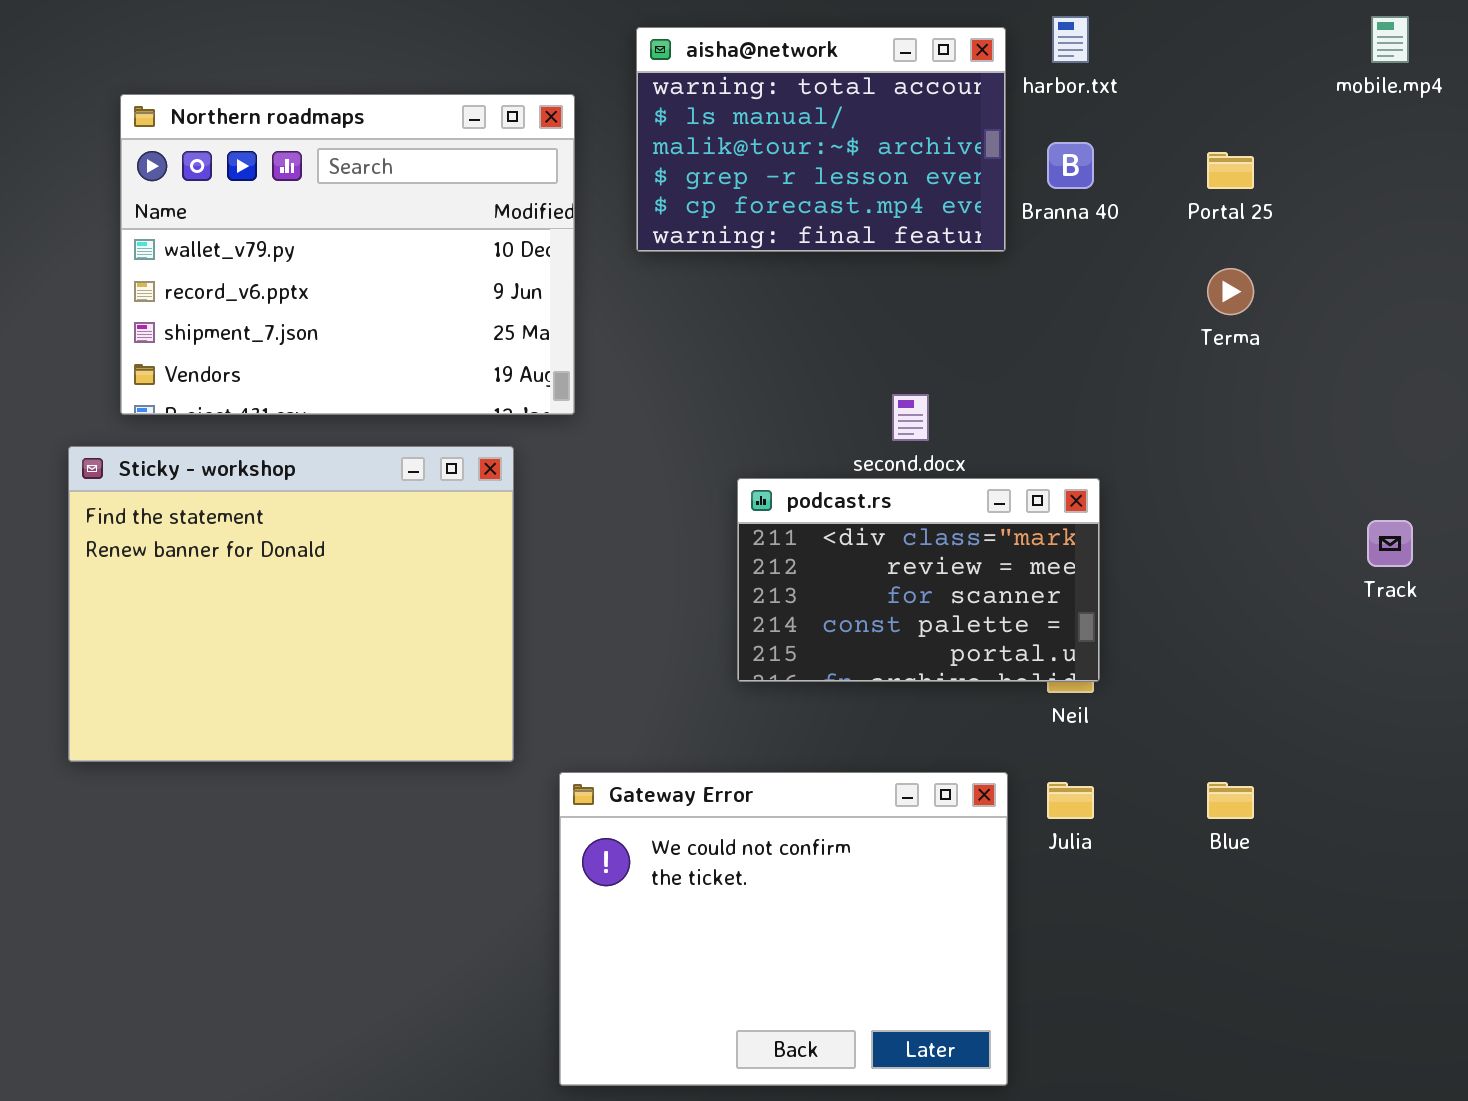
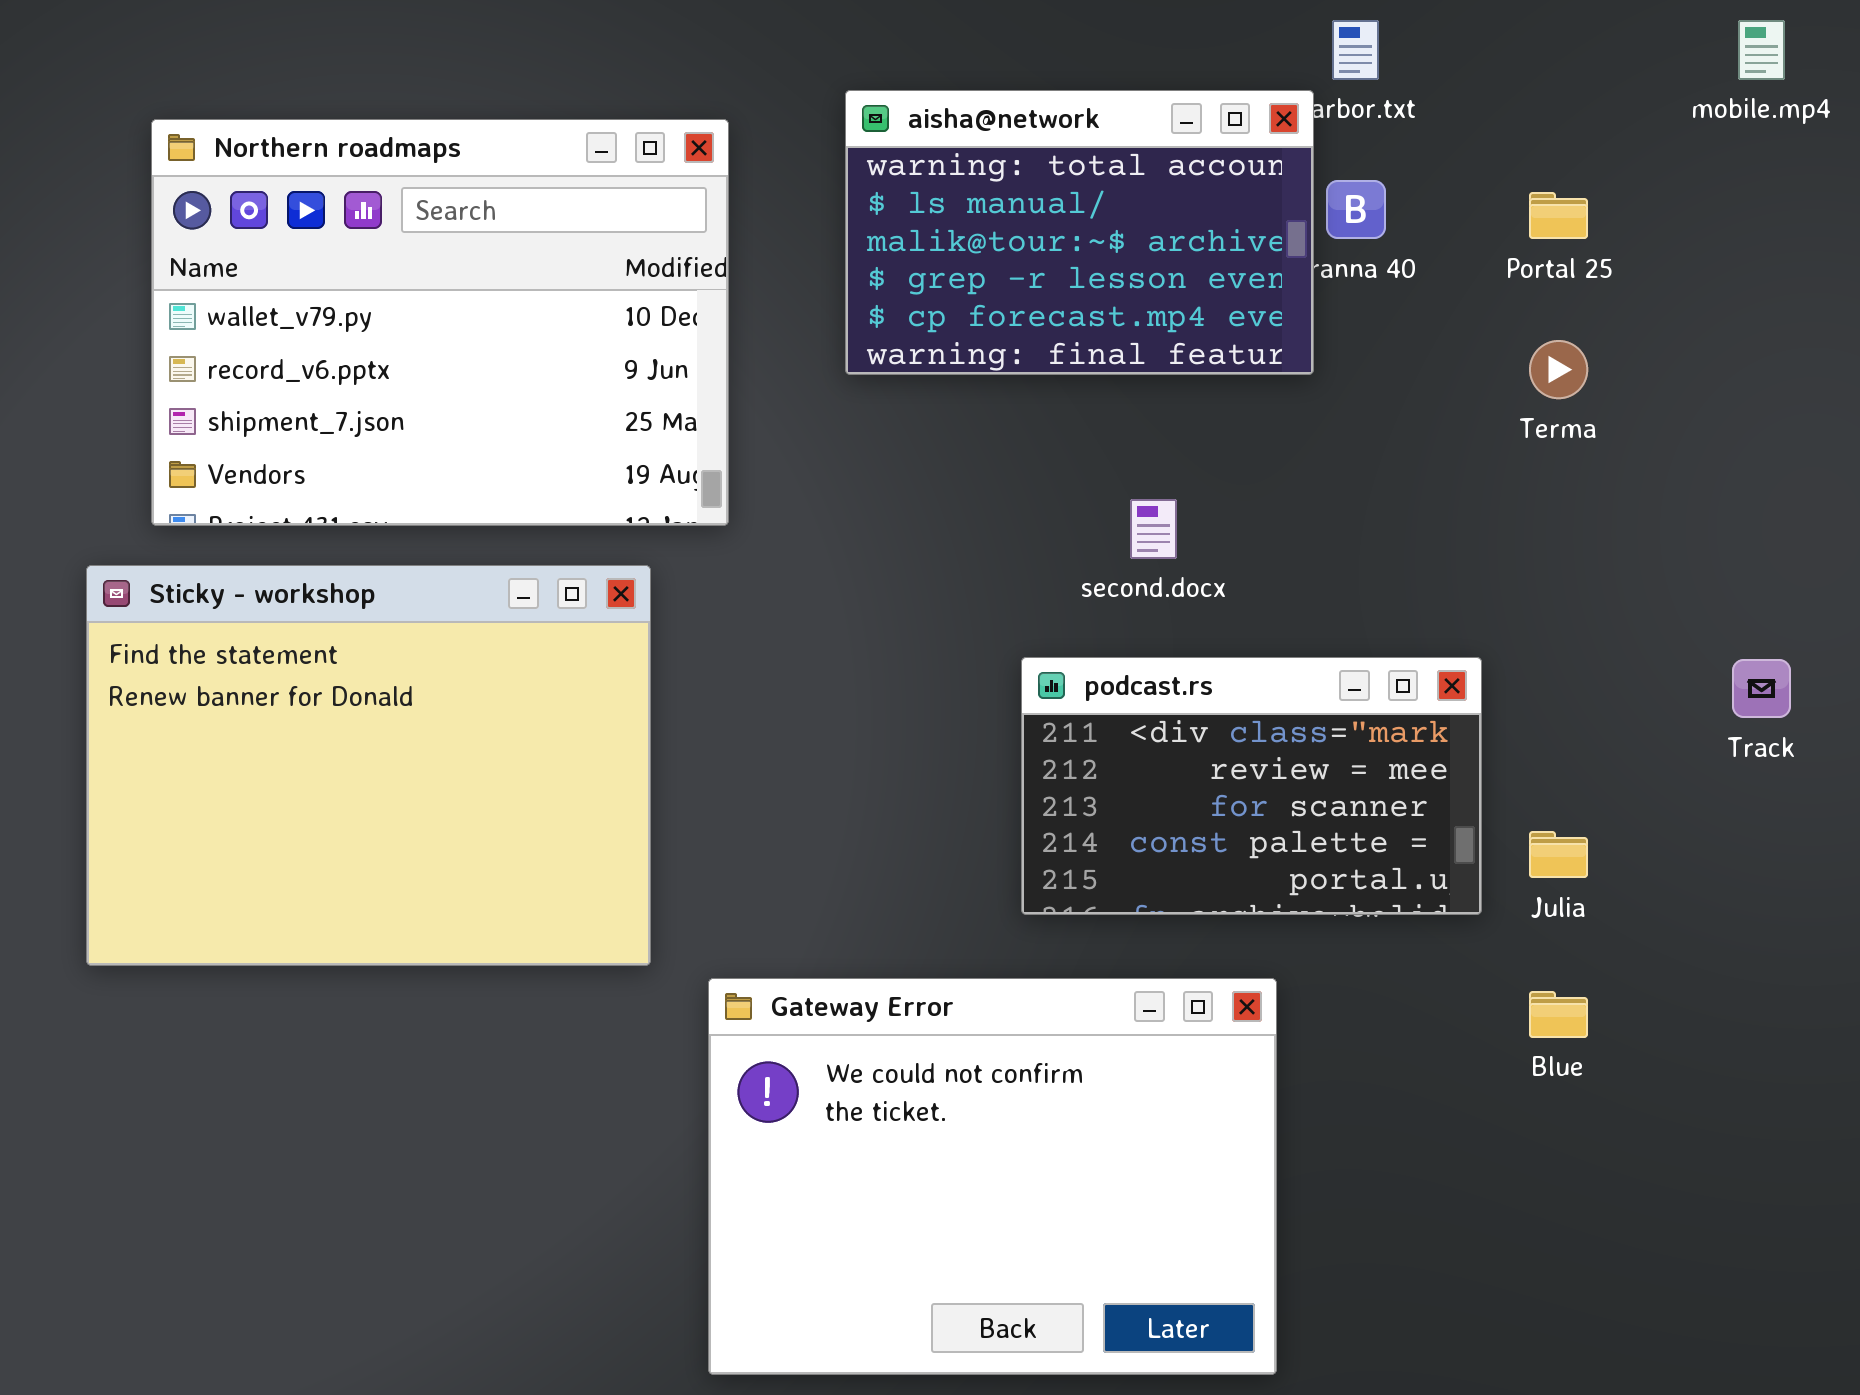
aisha@network: [636,27,1006,252] -> [845,90,1314,375], moved
podcast.rs: [737,478,1100,682] -> [1021,657,1482,915], moved
Julia: [1047,782,1094,819] -> [1529,831,1588,878], moved

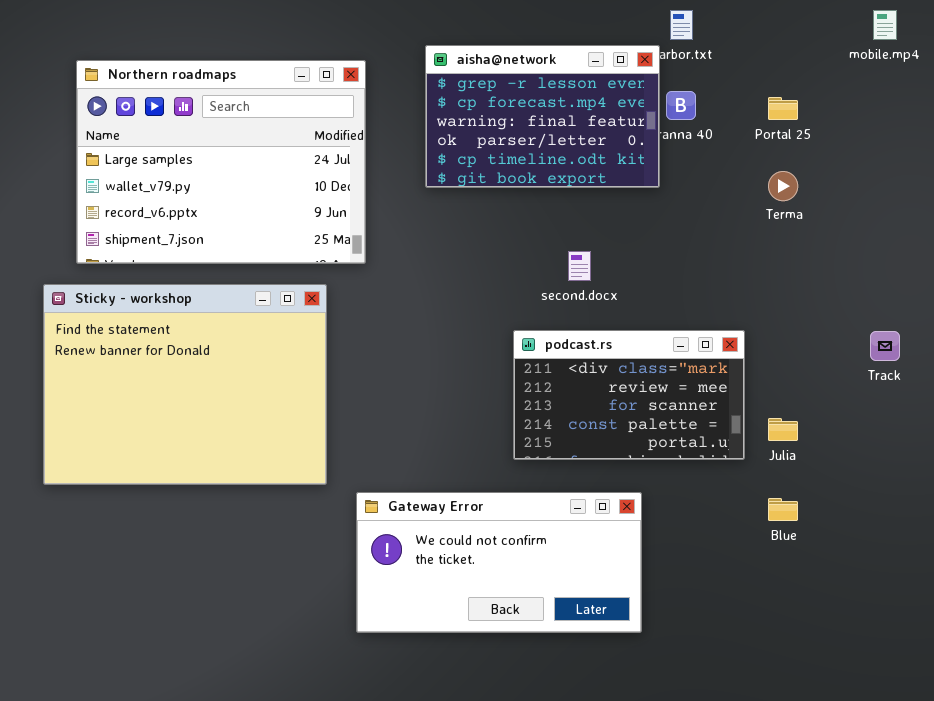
aisha@network: [845,90,1314,375] -> [425,45,660,188], scrolled down 3 rows
Northern roadmaps: [151,119,729,526] -> [76,60,366,264], scrolled up 1 row
Gateway Error: [708,978,1277,1375] -> [356,492,642,633], resized

